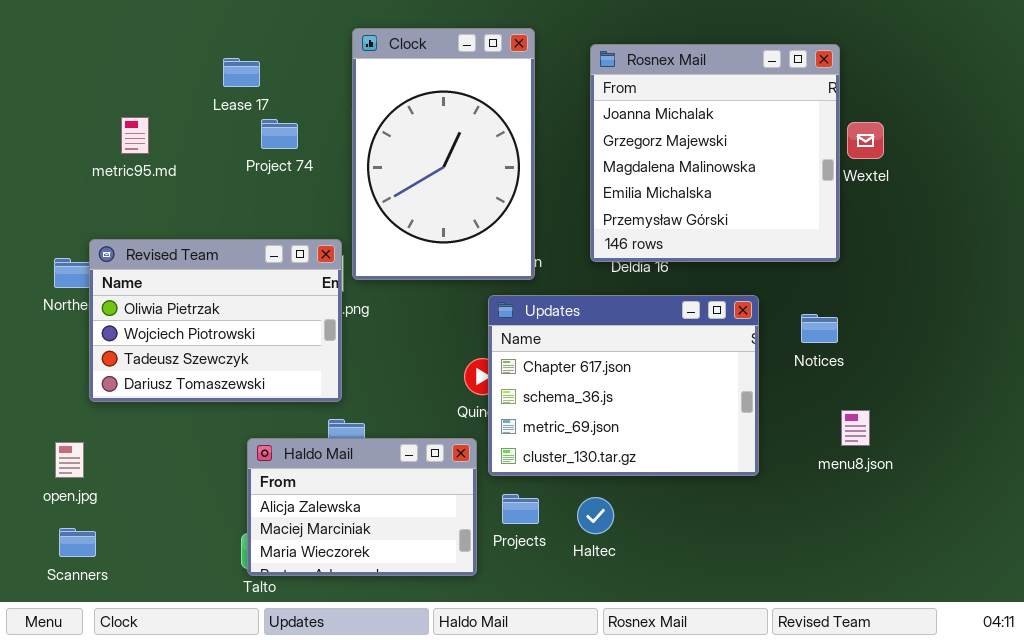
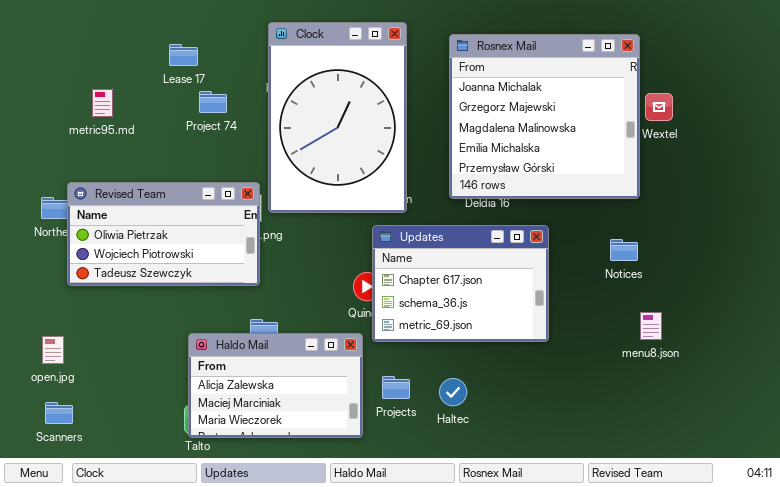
Revised Team: [89,239,342,402] -> [67,182,260,286], resized
Updates: [488,295,759,476] -> [372,225,549,342], resized

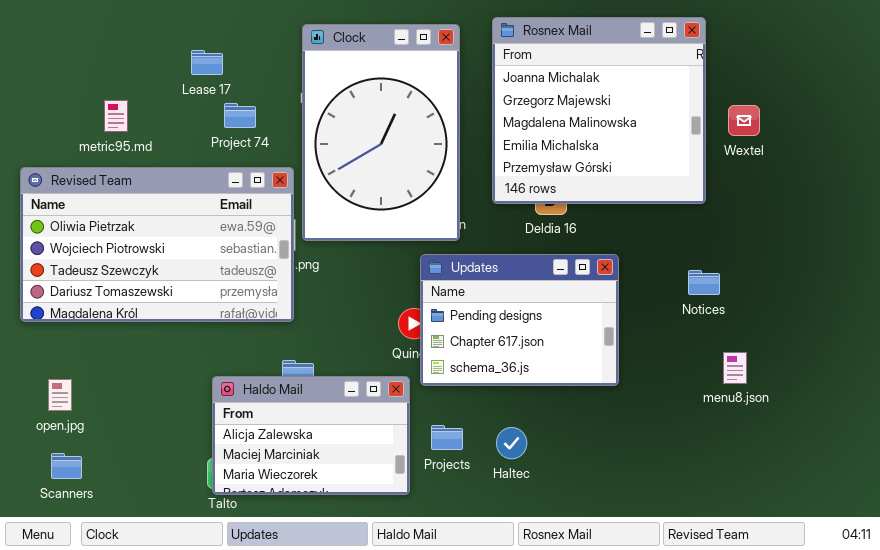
Rosnex Mail: [449,34,640,199] -> [492,17,706,204], moved
Revised Team: [67,182,260,286] -> [20,167,294,322], resized
Updates: [372,225,549,342] -> [420,254,619,386], scrolled up 1 row

